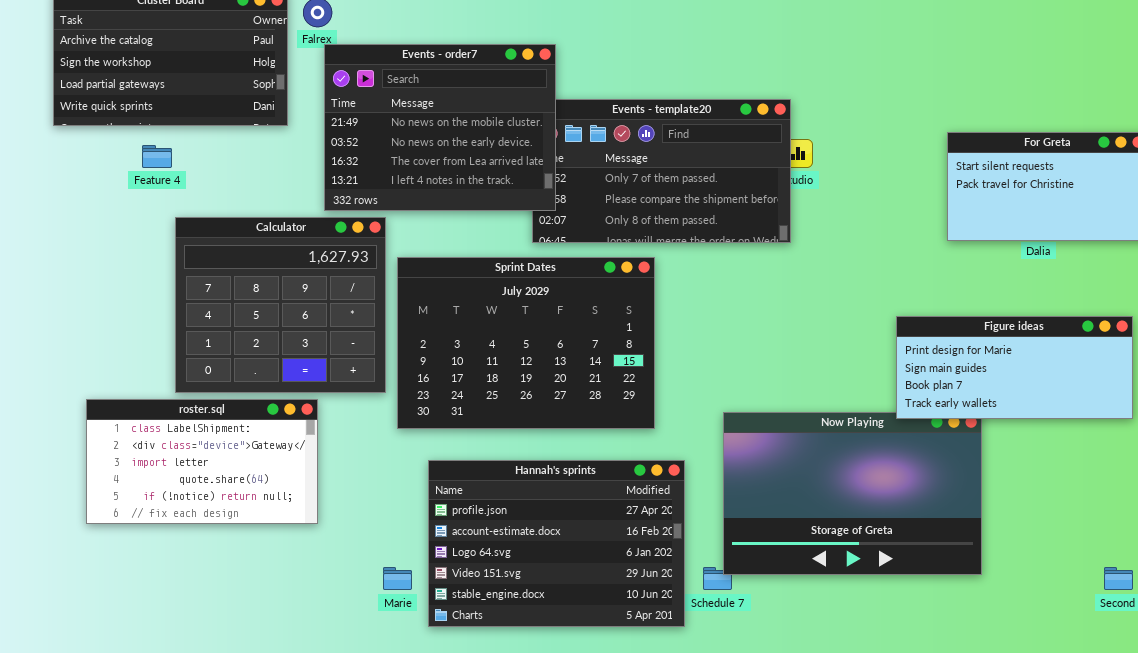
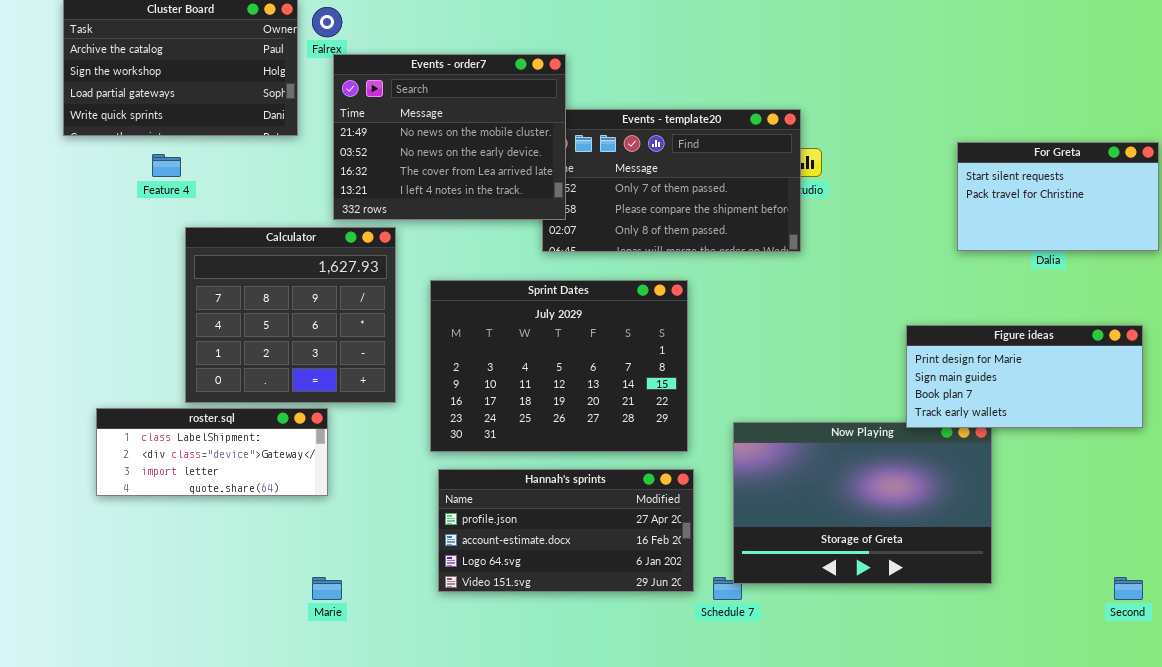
Sprint Dates: [397,257,655,429] -> [430,280,688,452], moved
roster.sql: [86,399,318,524] -> [96,408,328,496], resized
Hannah's sprints: [428,460,685,627] -> [438,469,694,592], resized
Marie: [383,567,412,590] -> [312,577,342,600], moved

